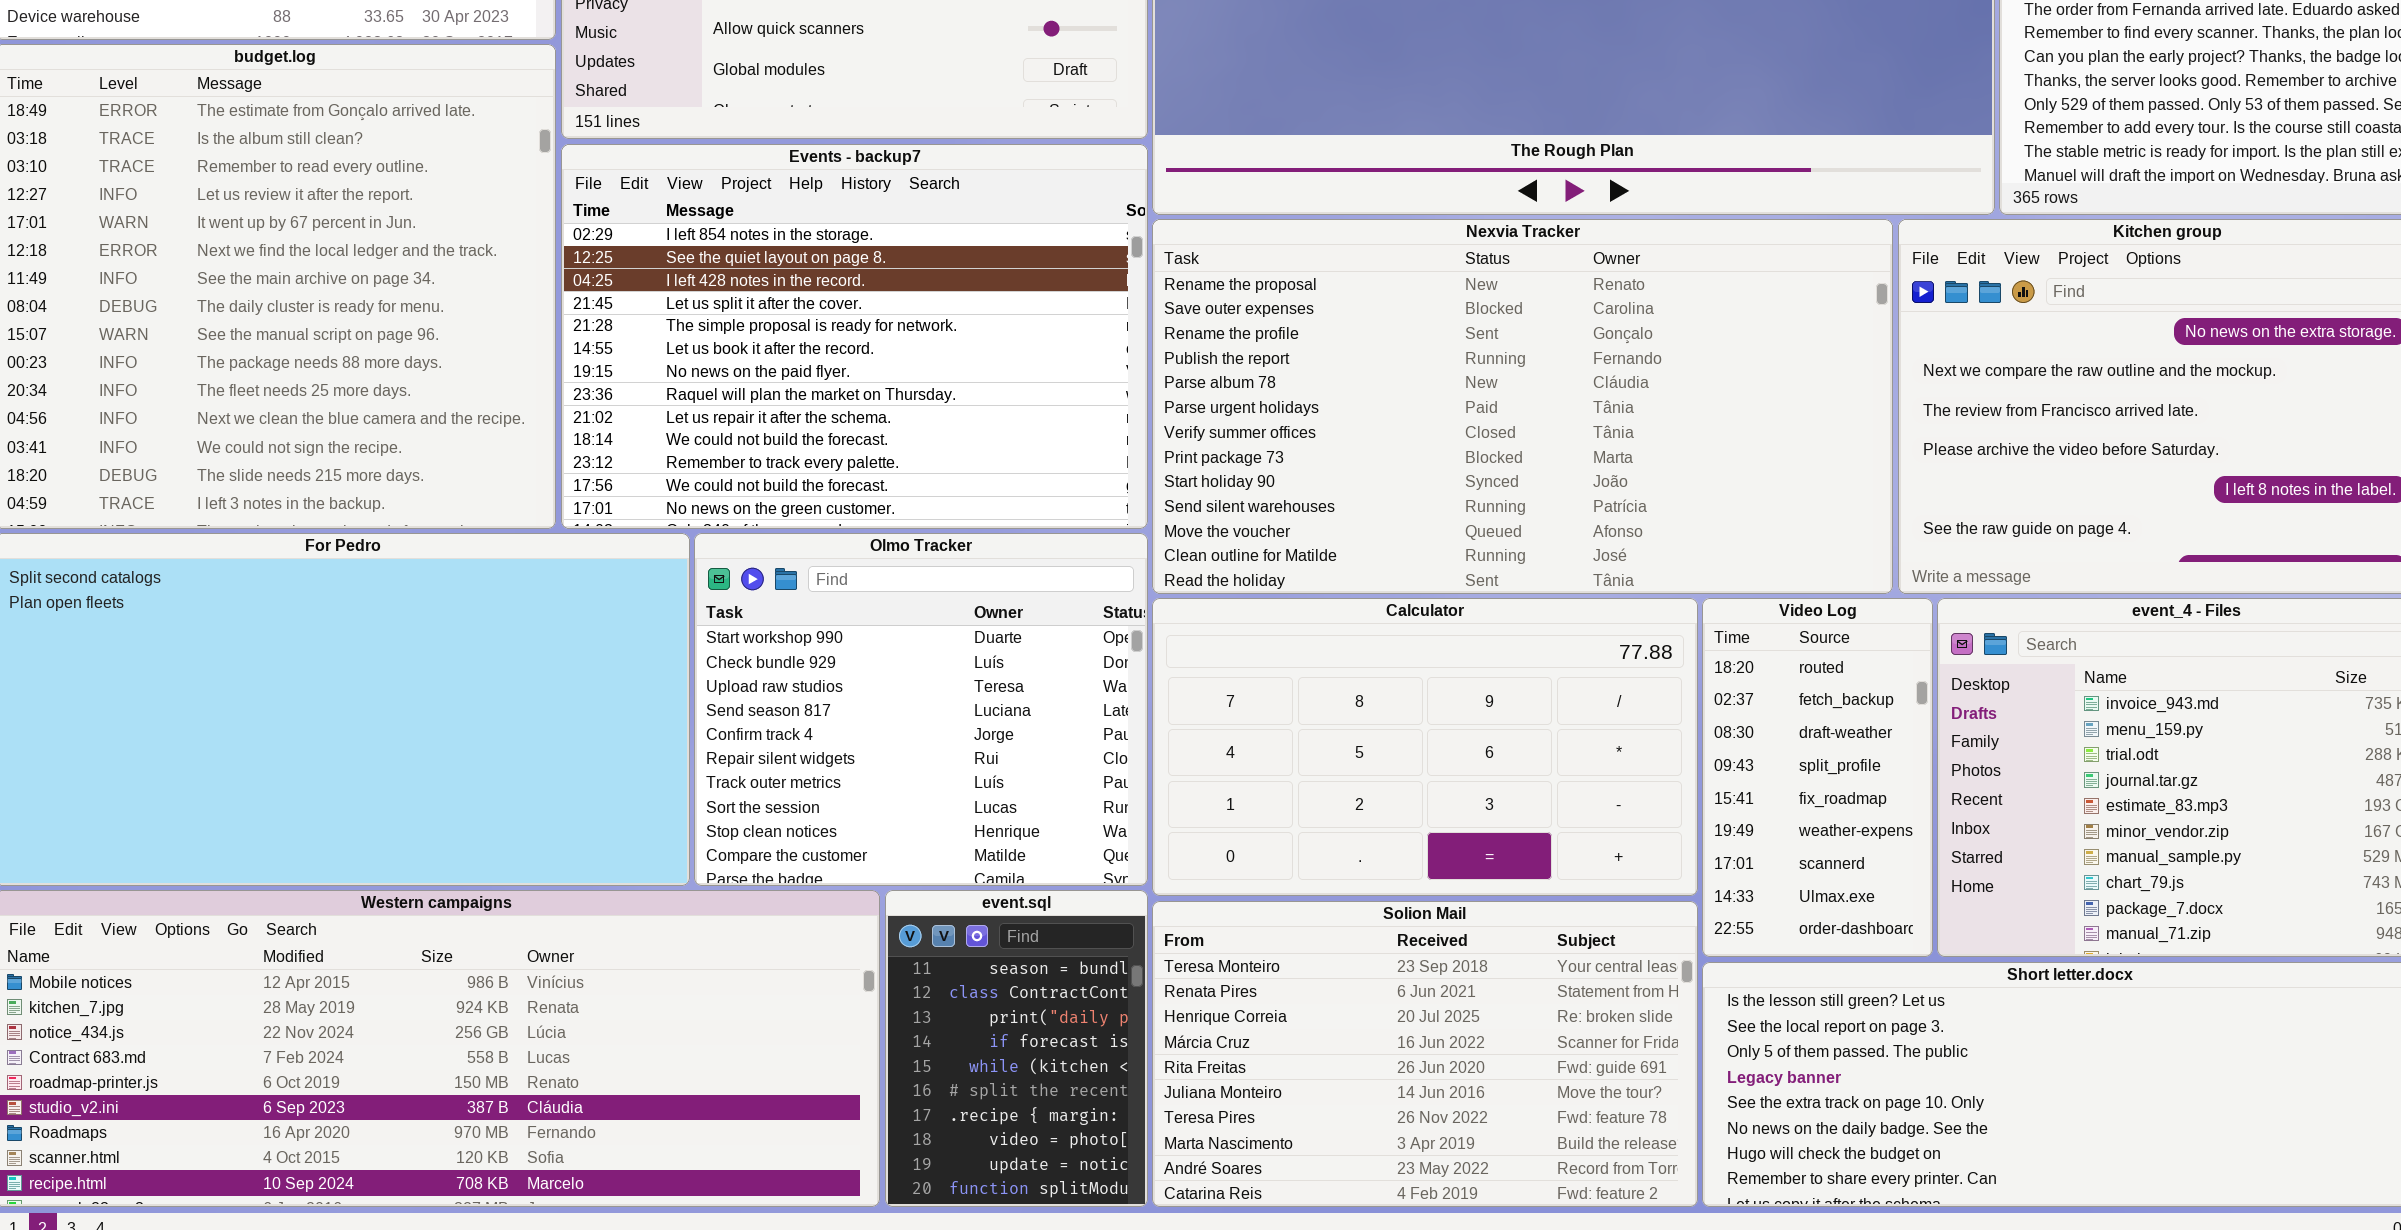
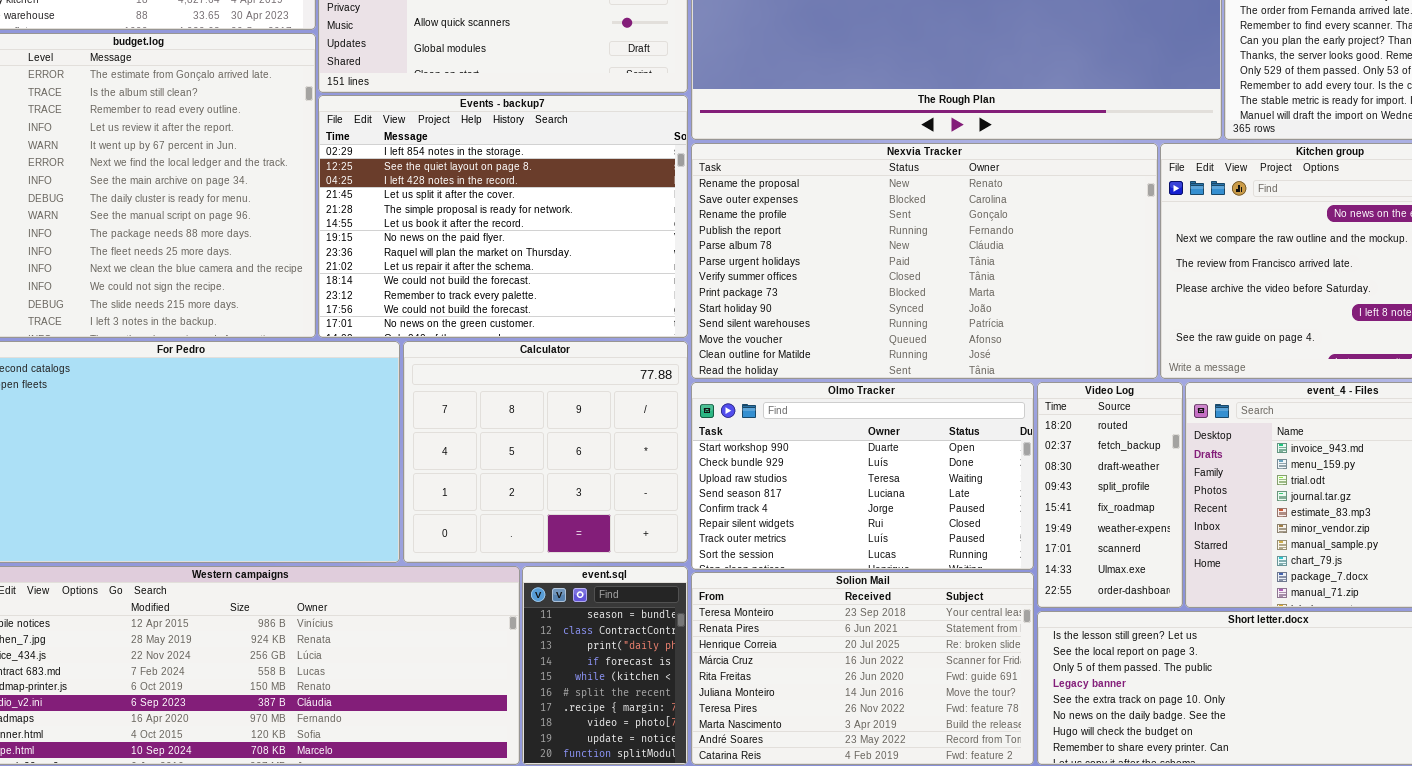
Olmo Tracker: [694,533,1148,886] -> [691,382,1034,570], moved, resized
Calculator: [1152,598,1698,896] -> [403,341,688,563], moved, resized

